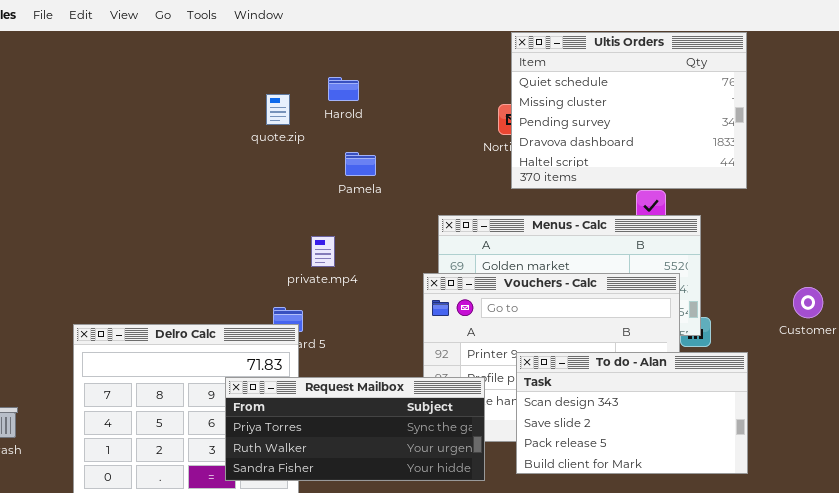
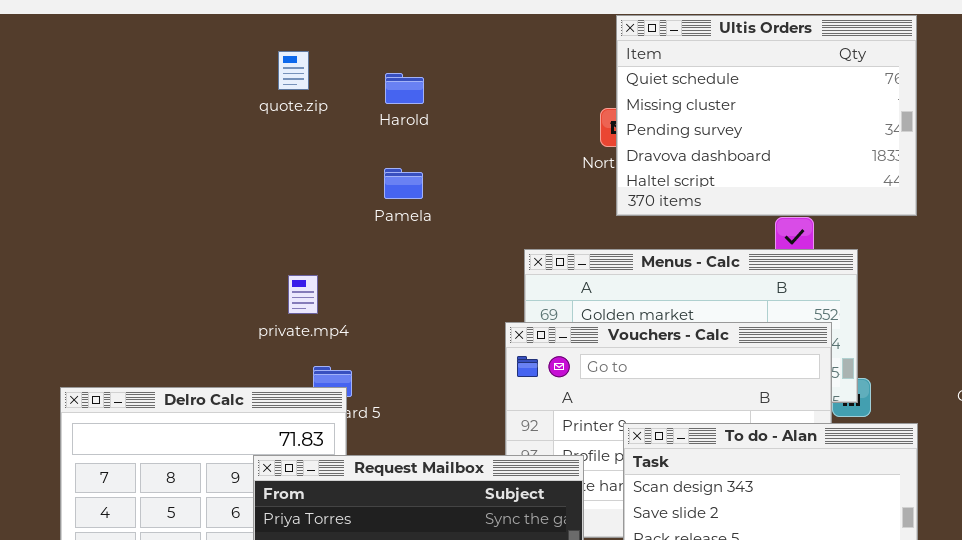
quote.zip: [266,94,290,125] -> [278,51,309,90], moved
Pamela: [345,152,376,176] -> [384,168,423,199], moved
private.mp4: [311,236,335,267] -> [288,275,318,314], moved

